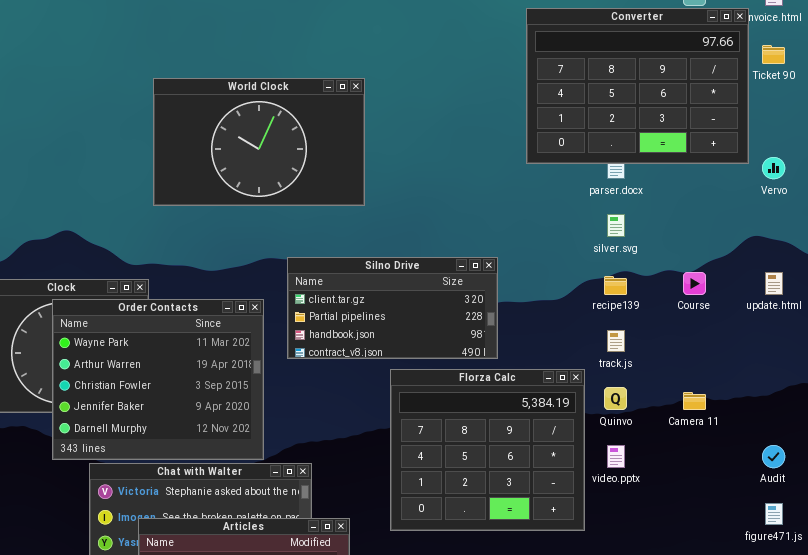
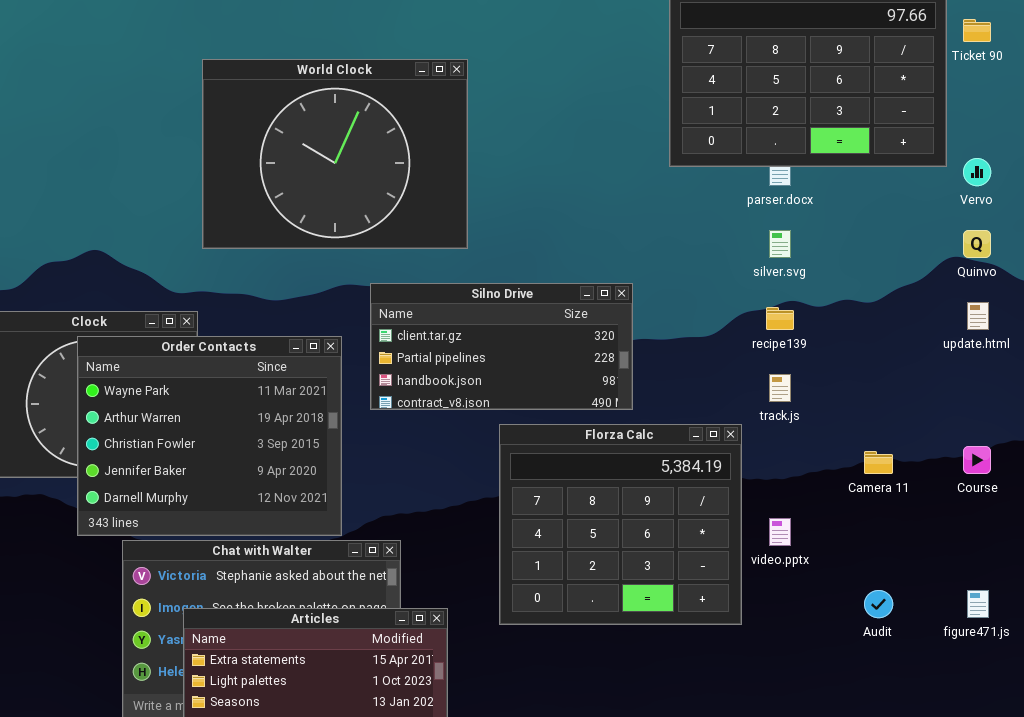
World Clock: [153,78,365,206] -> [202,59,468,249], resized
Course: [683,272,706,295] -> [963,446,991,474], moved
Quinvo: [604,387,627,410] -> [963,230,991,258], moved
Audit: [762,445,785,468] -> [864,590,893,618], moved

